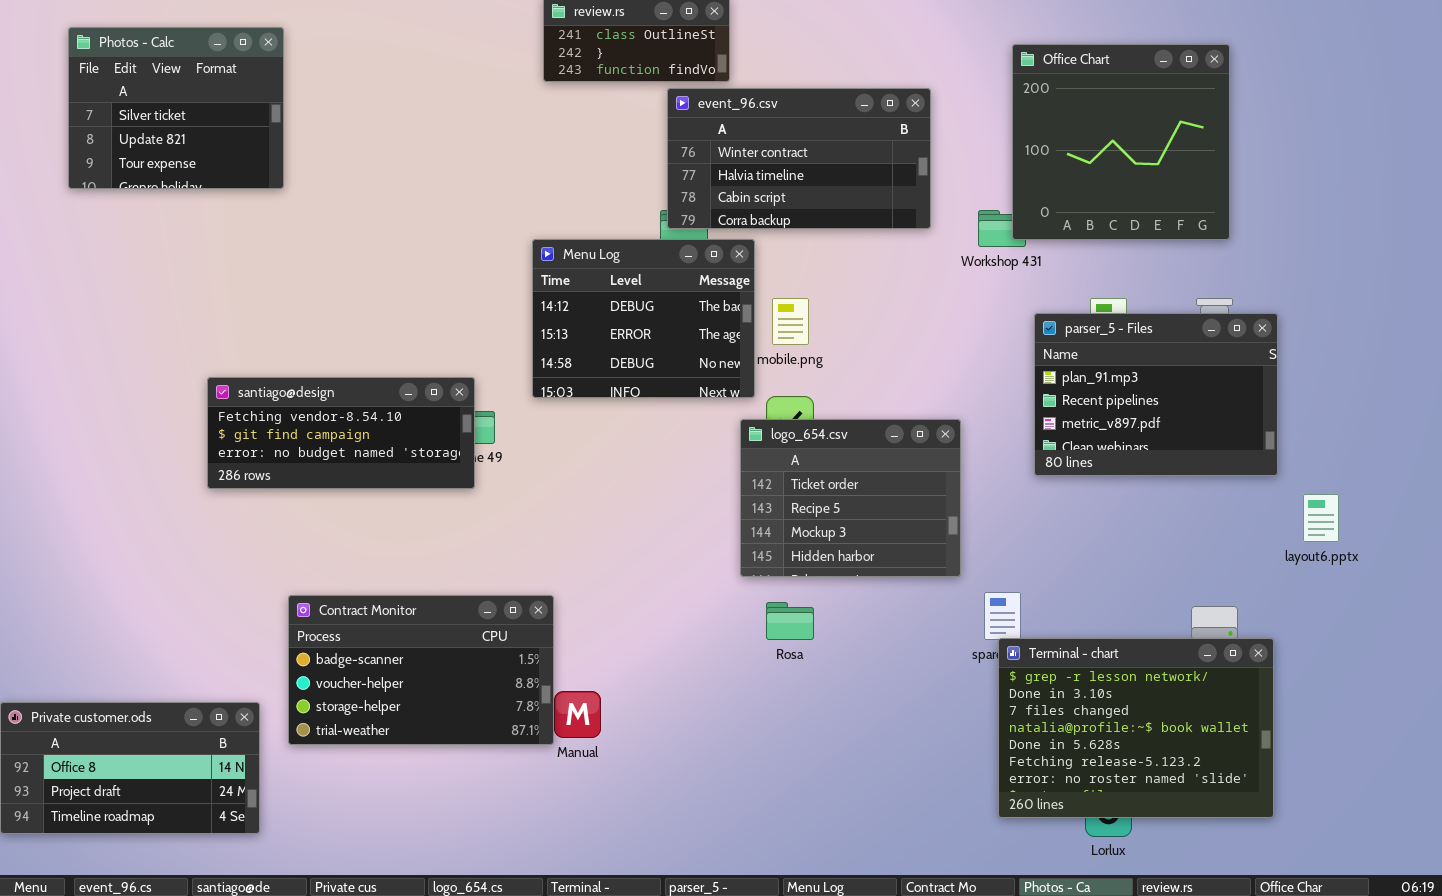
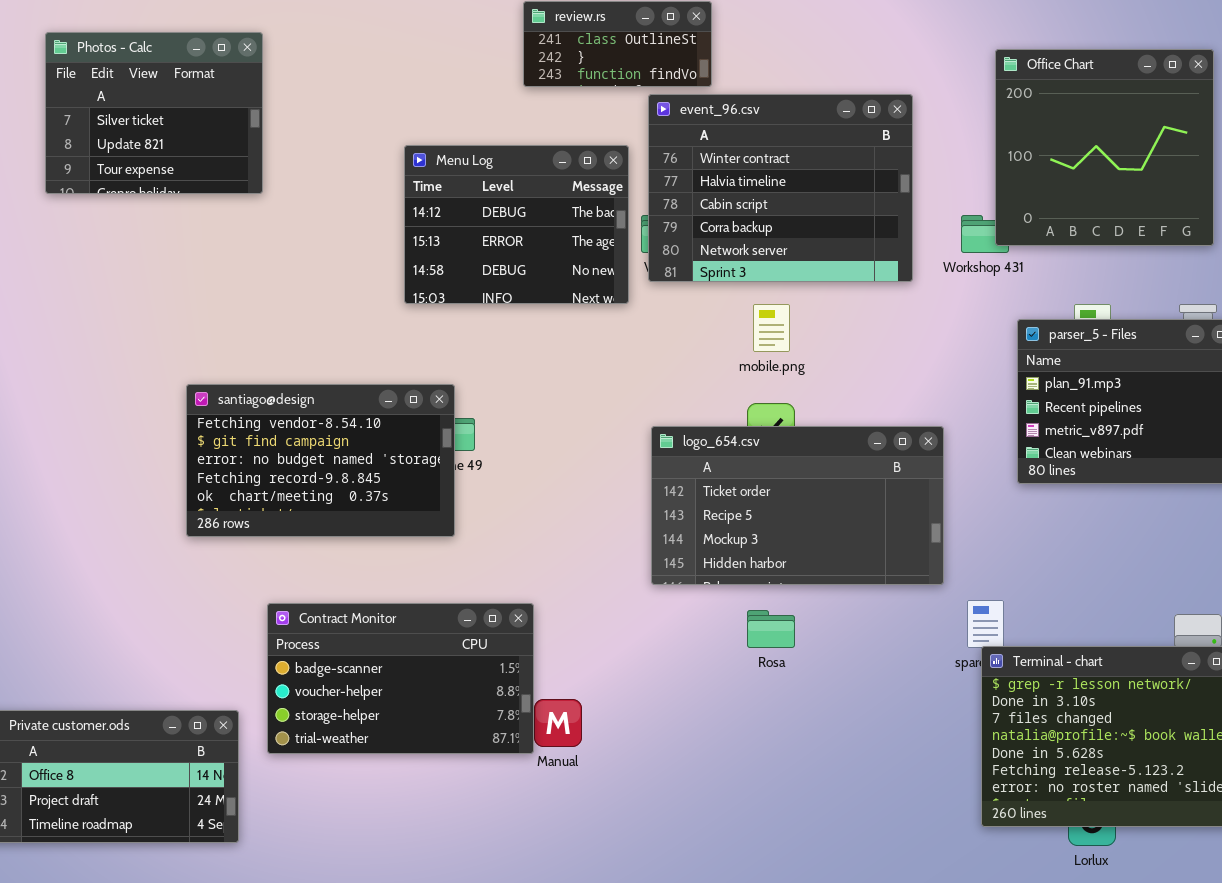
event_96.csv: [667,88,931,229] -> [648,94,913,282], resized
Menu Log: [532,239,755,398] -> [404,145,629,304], moved
santiago@design: [207,377,475,489] -> [186,384,455,537], resized
logo_654.csv: [740,419,961,577] -> [651,426,944,585], resized

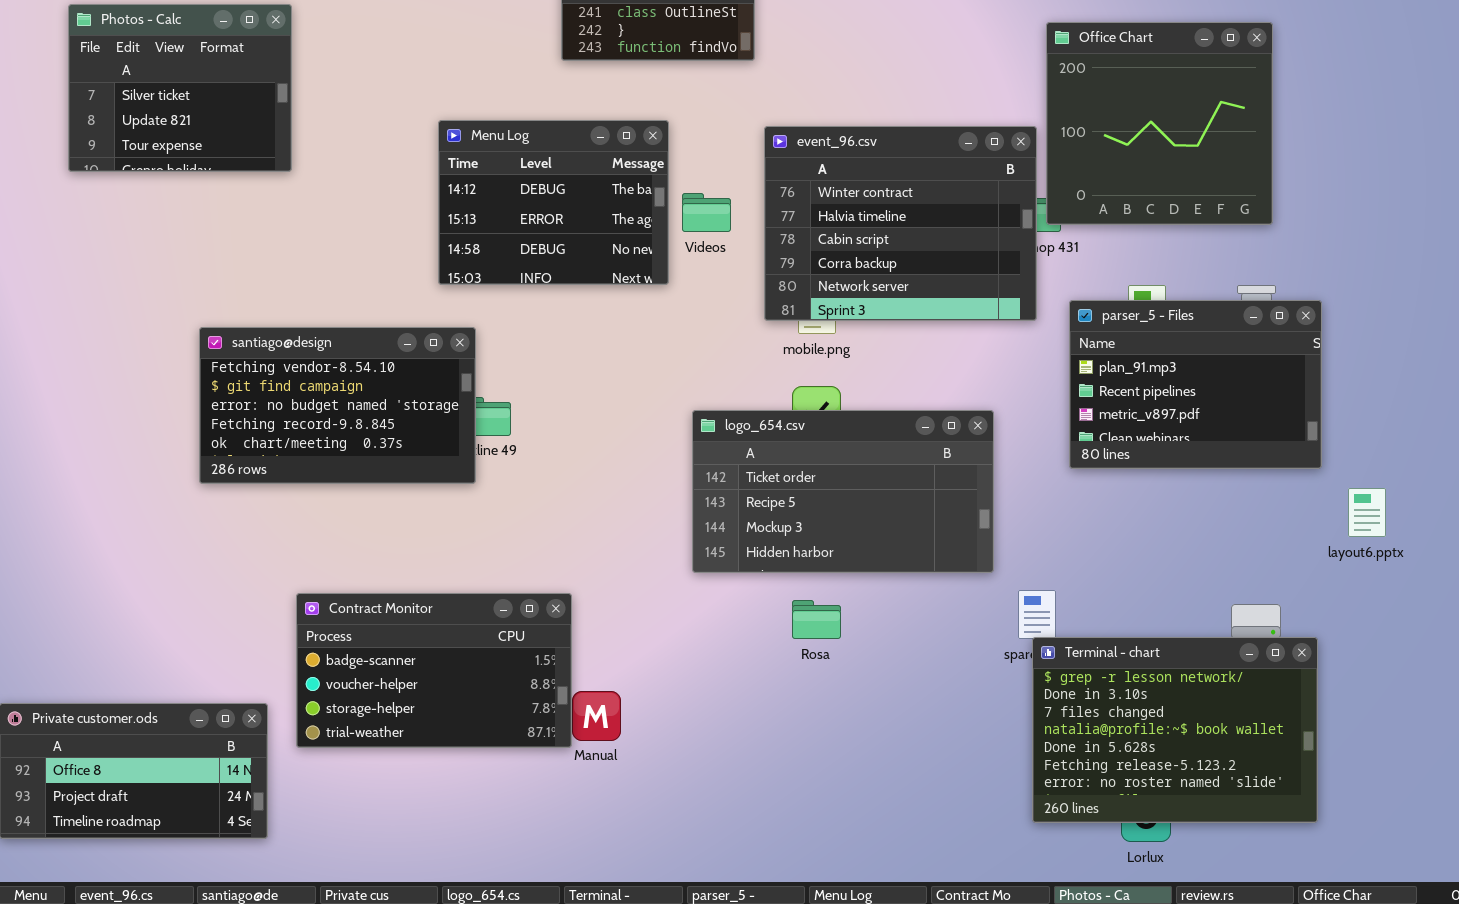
event_96.csv: [648,94,913,282] -> [764,126,1037,321], moved
santiago@design: [186,384,455,537] -> [199,327,476,484], moved

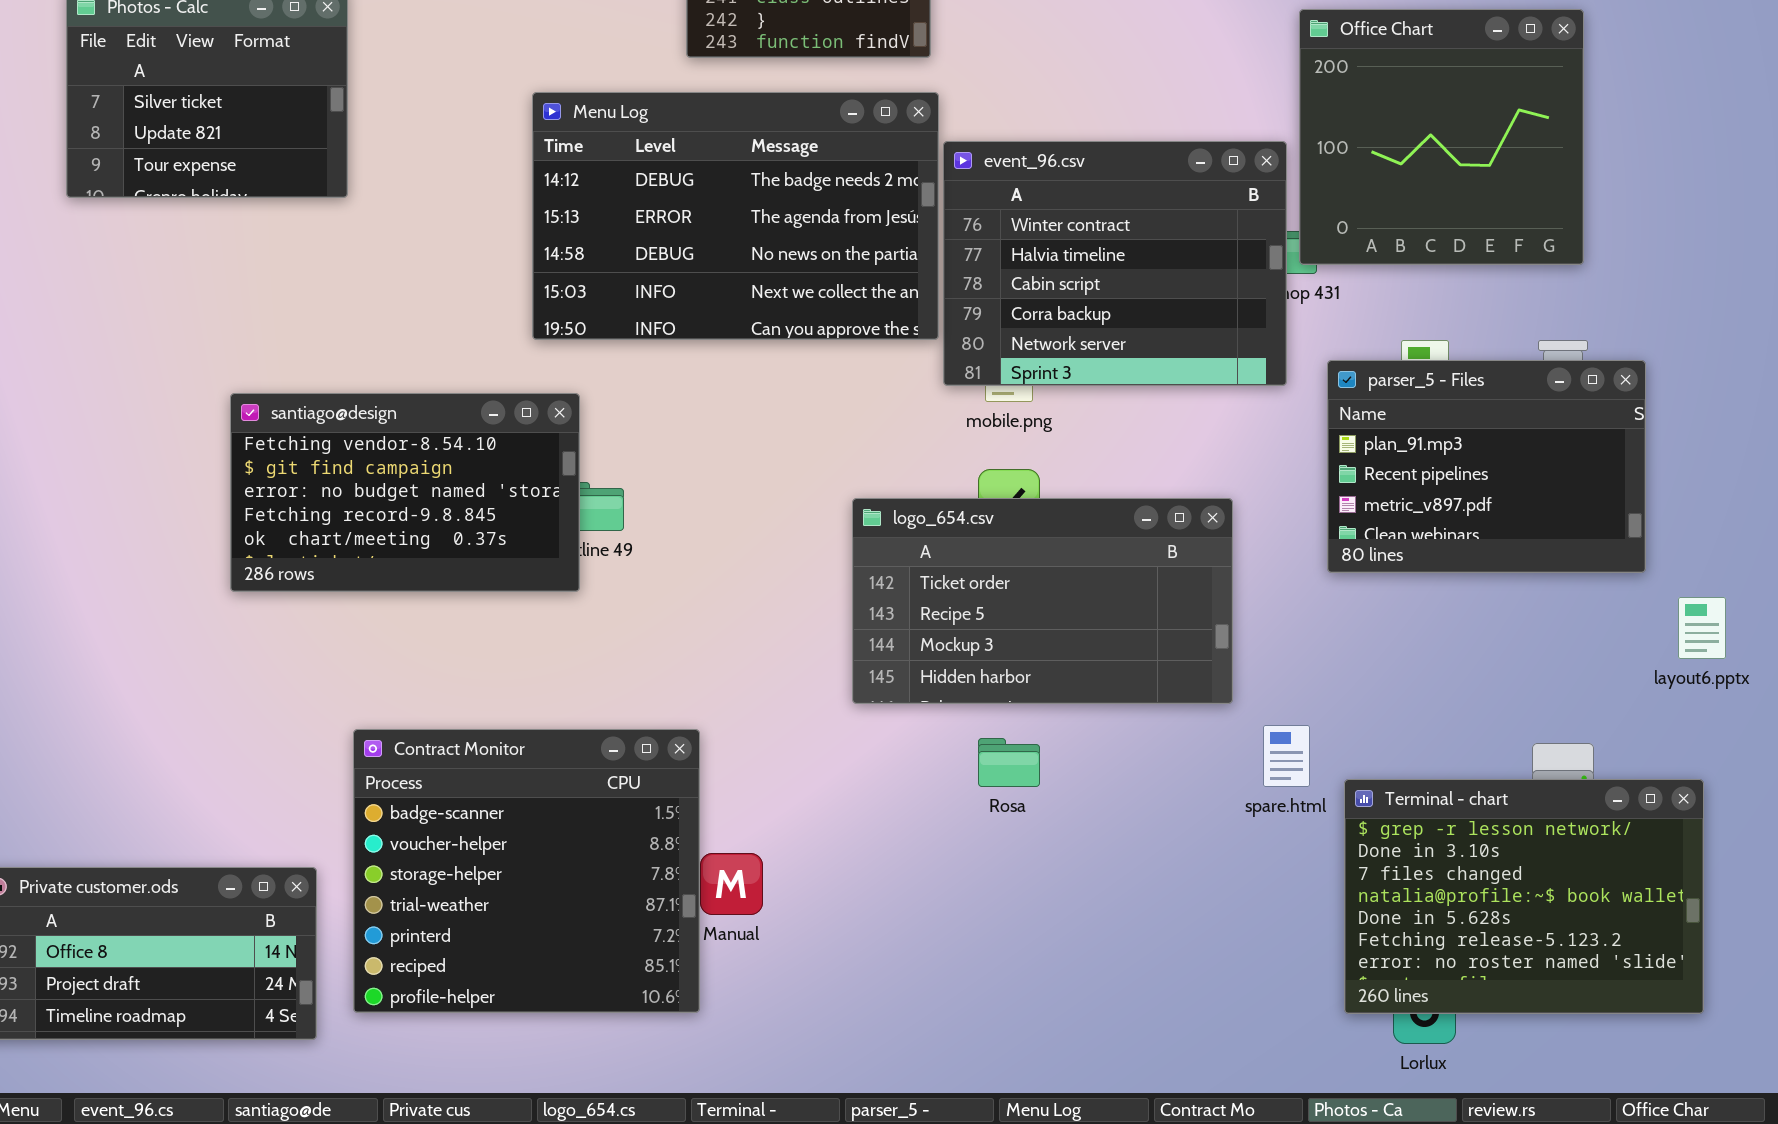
Menu Log: [438,120,669,285] -> [532,92,939,340], resized
Contract Monitor: [296,593,572,748] -> [353,729,700,1013], resized
Terminal - chart: [1032,637,1318,823] -> [1344,779,1704,1014], moved

